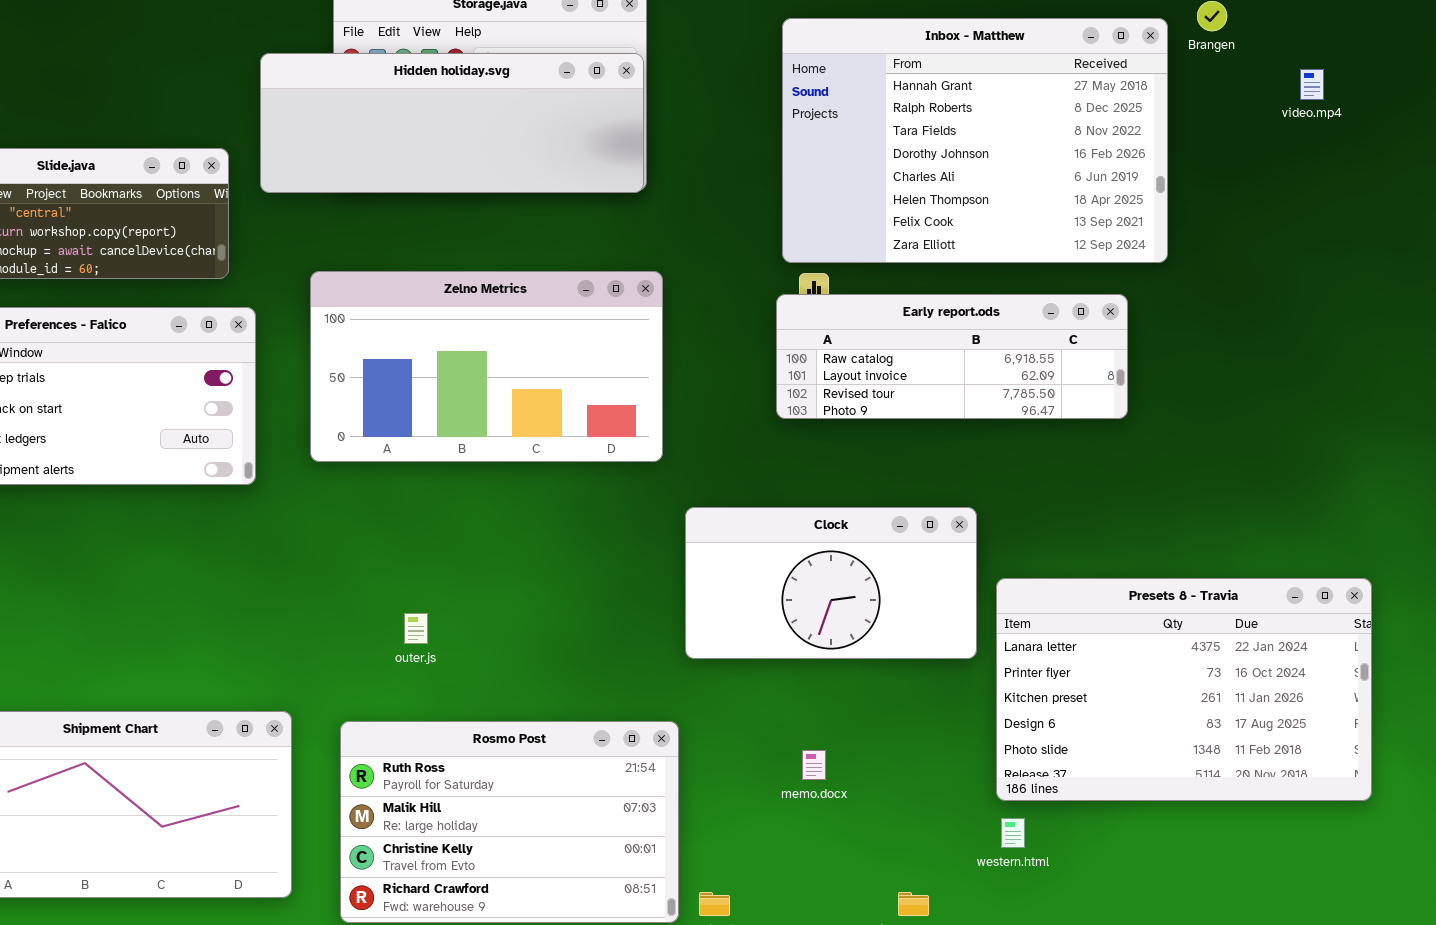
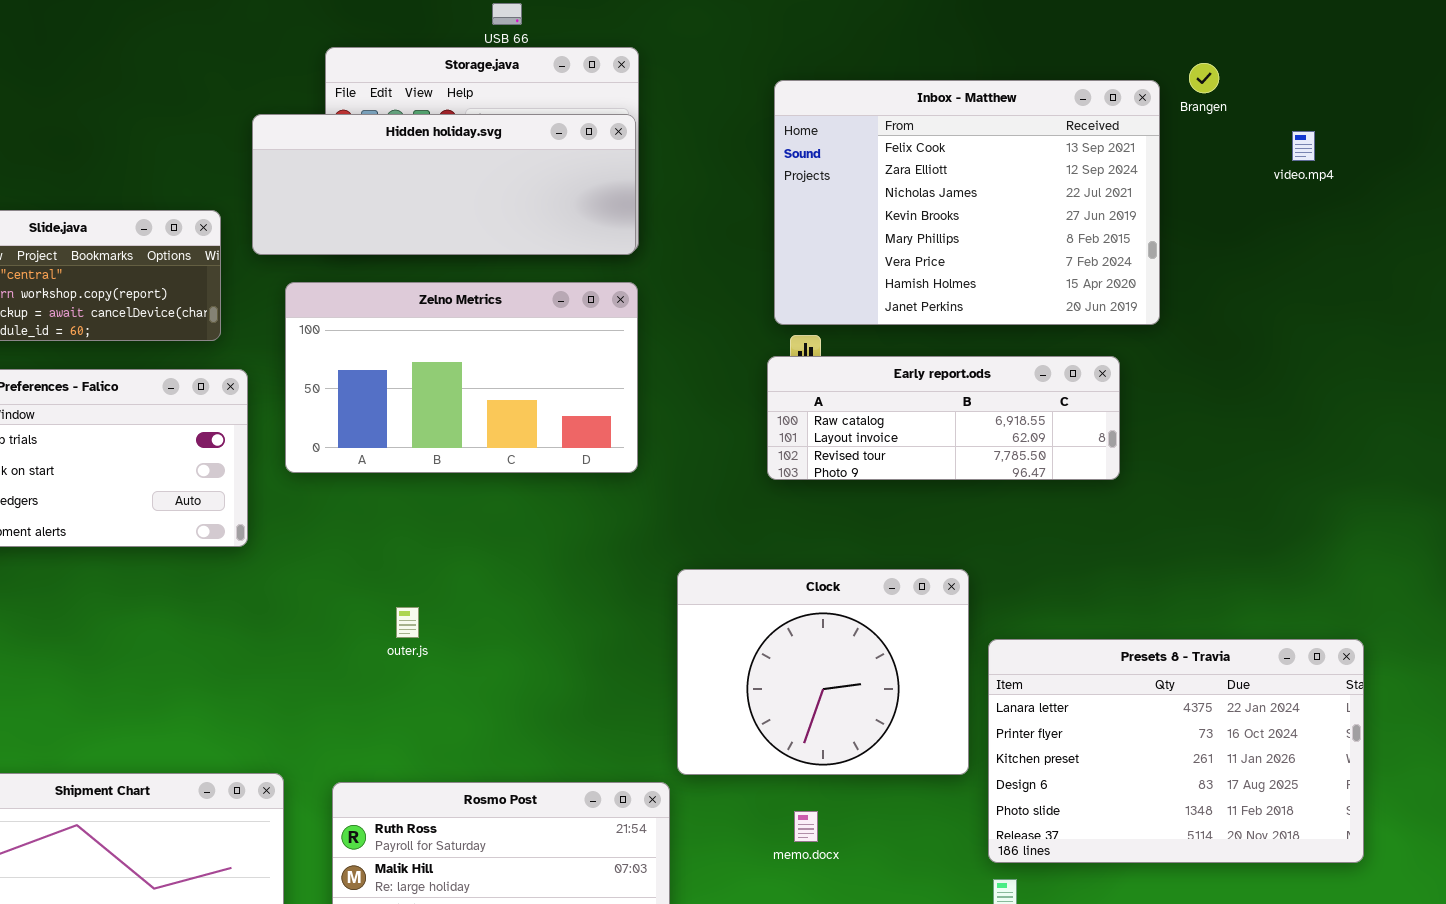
Inbox - Matthew: [782,18,1168,263] -> [774,80,1160,325], scrolled down 6 rows
Zelno Metrics: [310,271,663,462] -> [285,282,638,473], moved
Clock: [685,507,977,659] -> [677,569,969,775], resized
outer.js: [404,613,428,644] -> [396,607,419,638], moved

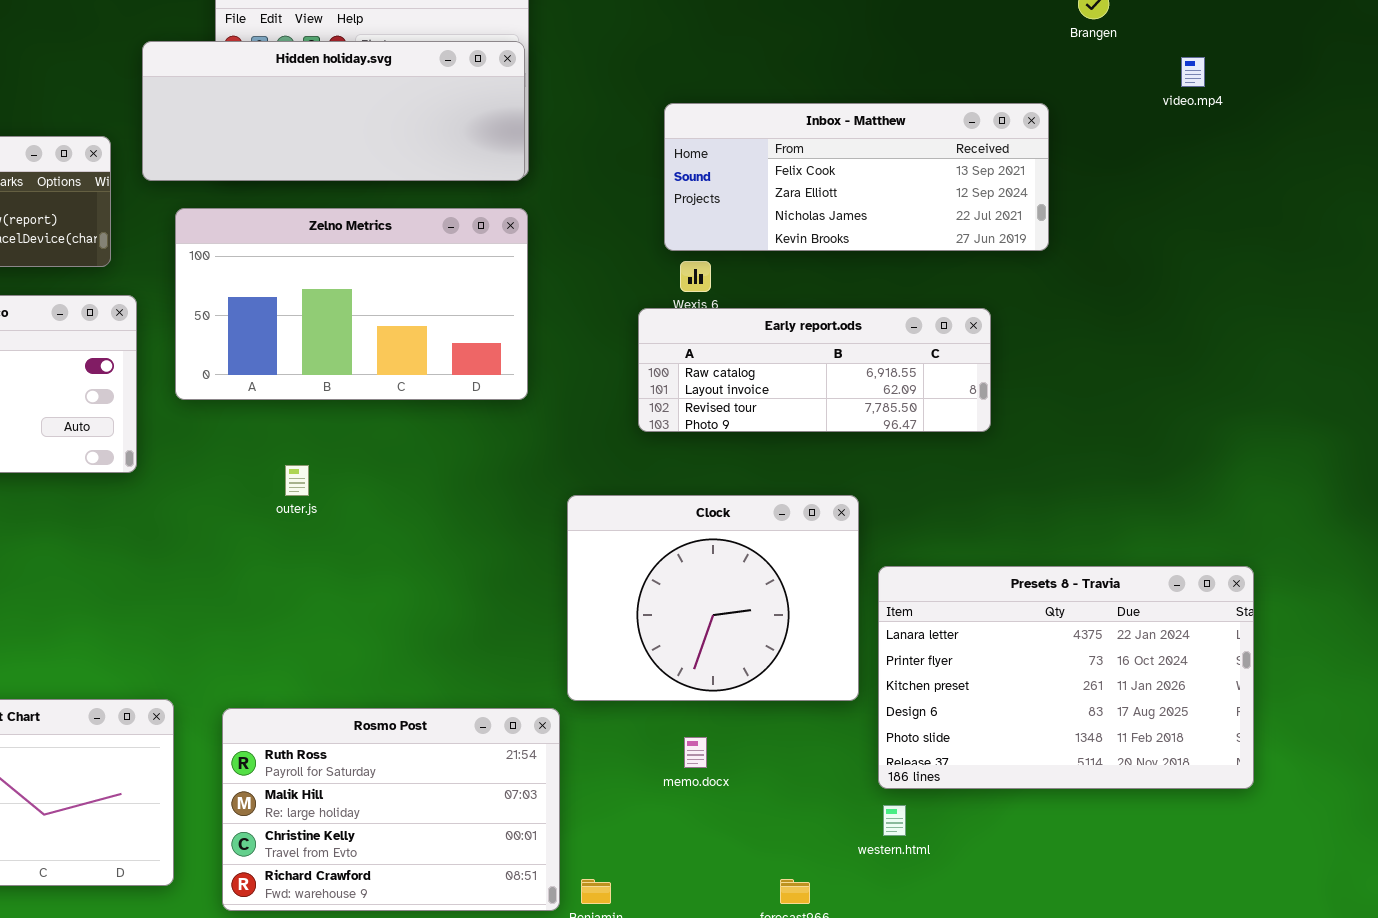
Inbox - Matthew: [774,80,1160,325] -> [664,103,1049,251], resized
Early report.ods: [767,356,1120,480] -> [638,308,991,432], moved
outer.js: [396,607,419,638] -> [285,465,309,496], moved

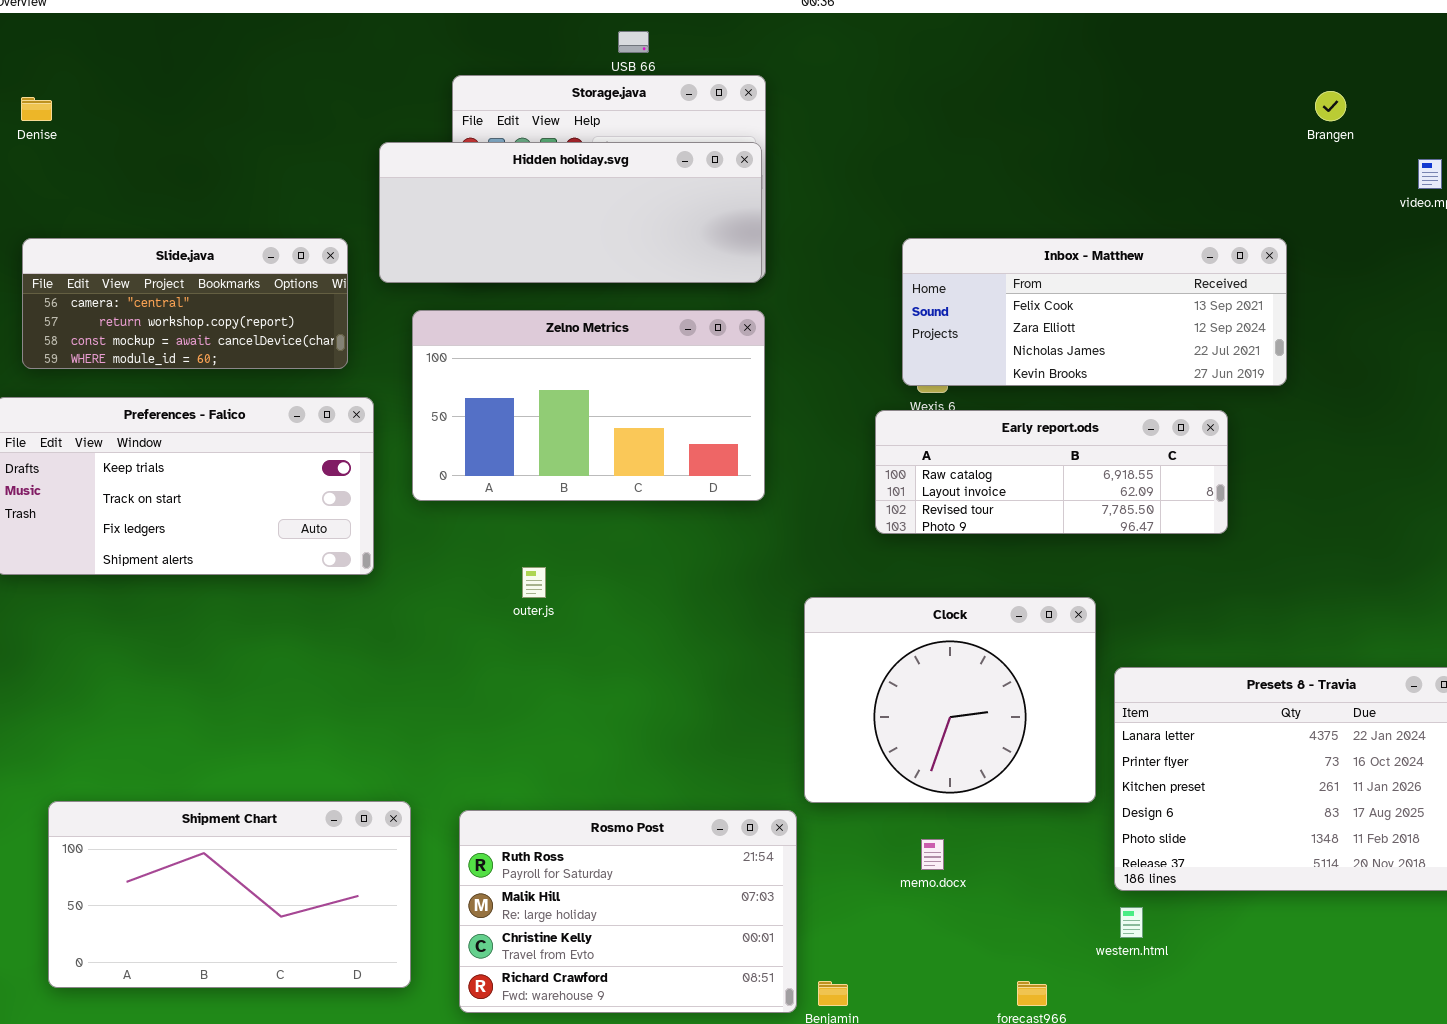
Inbox - Matthew: [664,103,1049,251] -> [902,238,1287,386], moved

